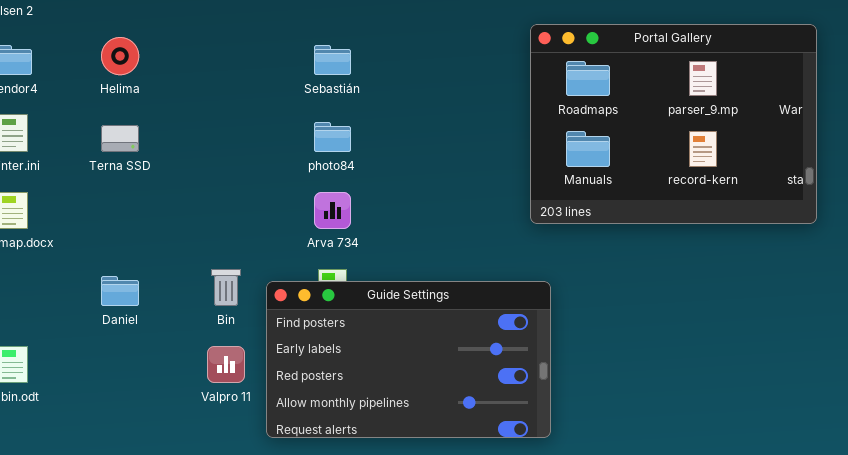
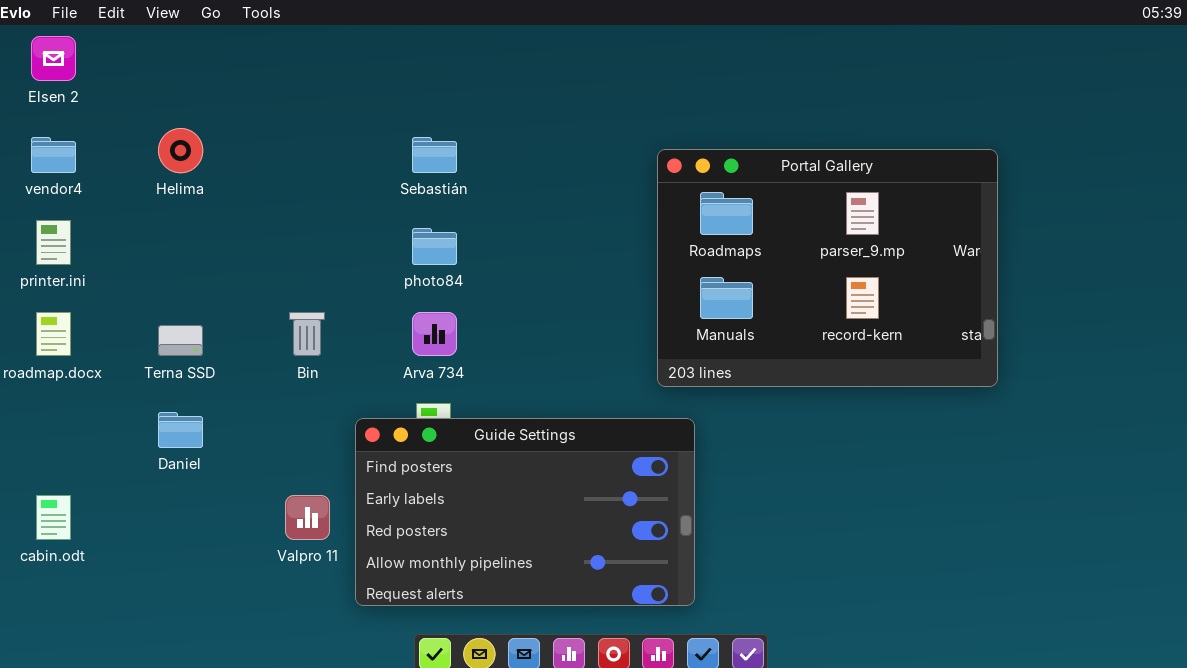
Portal Gallery: [530,24,817,224] -> [657,149,998,387], moved
Terna SSD: [101,125,139,152] -> [158,325,203,356], moved
Bin: [211,269,241,306] -> [289,312,325,356], moved

